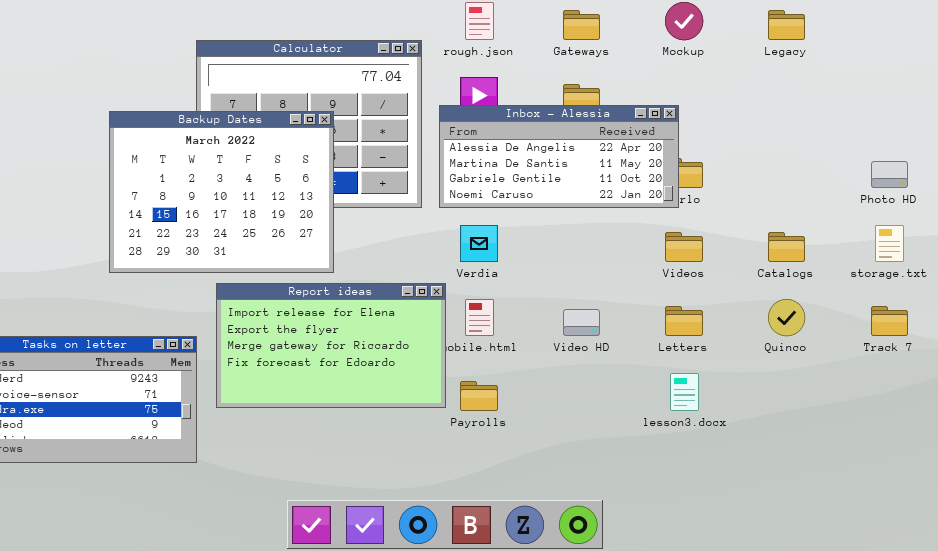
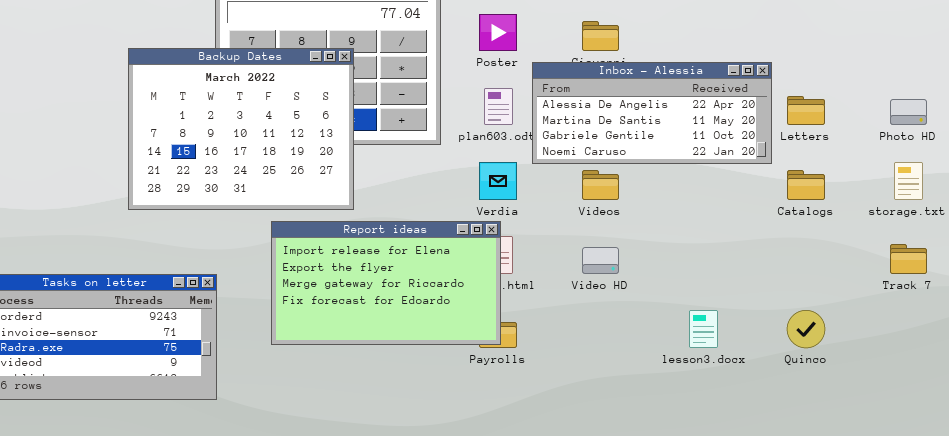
Inbox - Alessia: [439,105,679,208] -> [532,62,772,164], moved
Videos: [665,232,703,262] -> [582,170,619,200], moved
Report ideas: [216,283,446,408] -> [271,221,501,345], moved
Quinco: [768,299,805,336] -> [787,310,825,348], moved
Letters: [665,306,703,336] -> [787,96,825,125], moved

